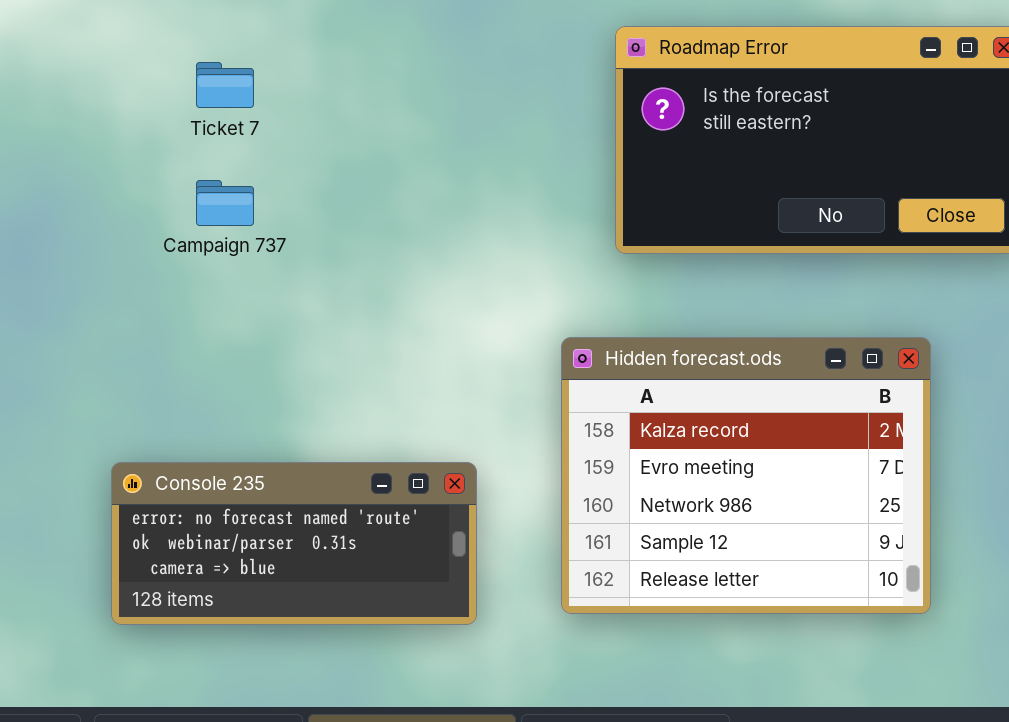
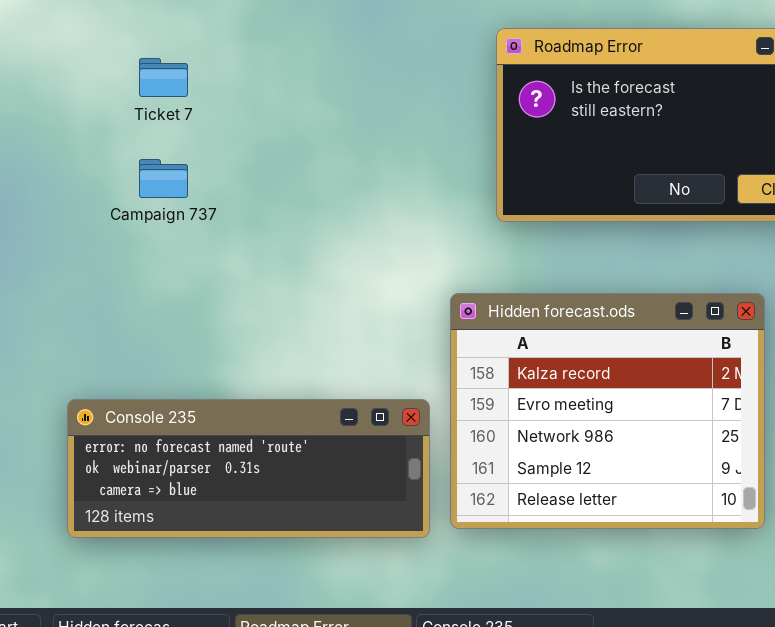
Console 235: [111,462,477,625] -> [67,399,430,538], resized

